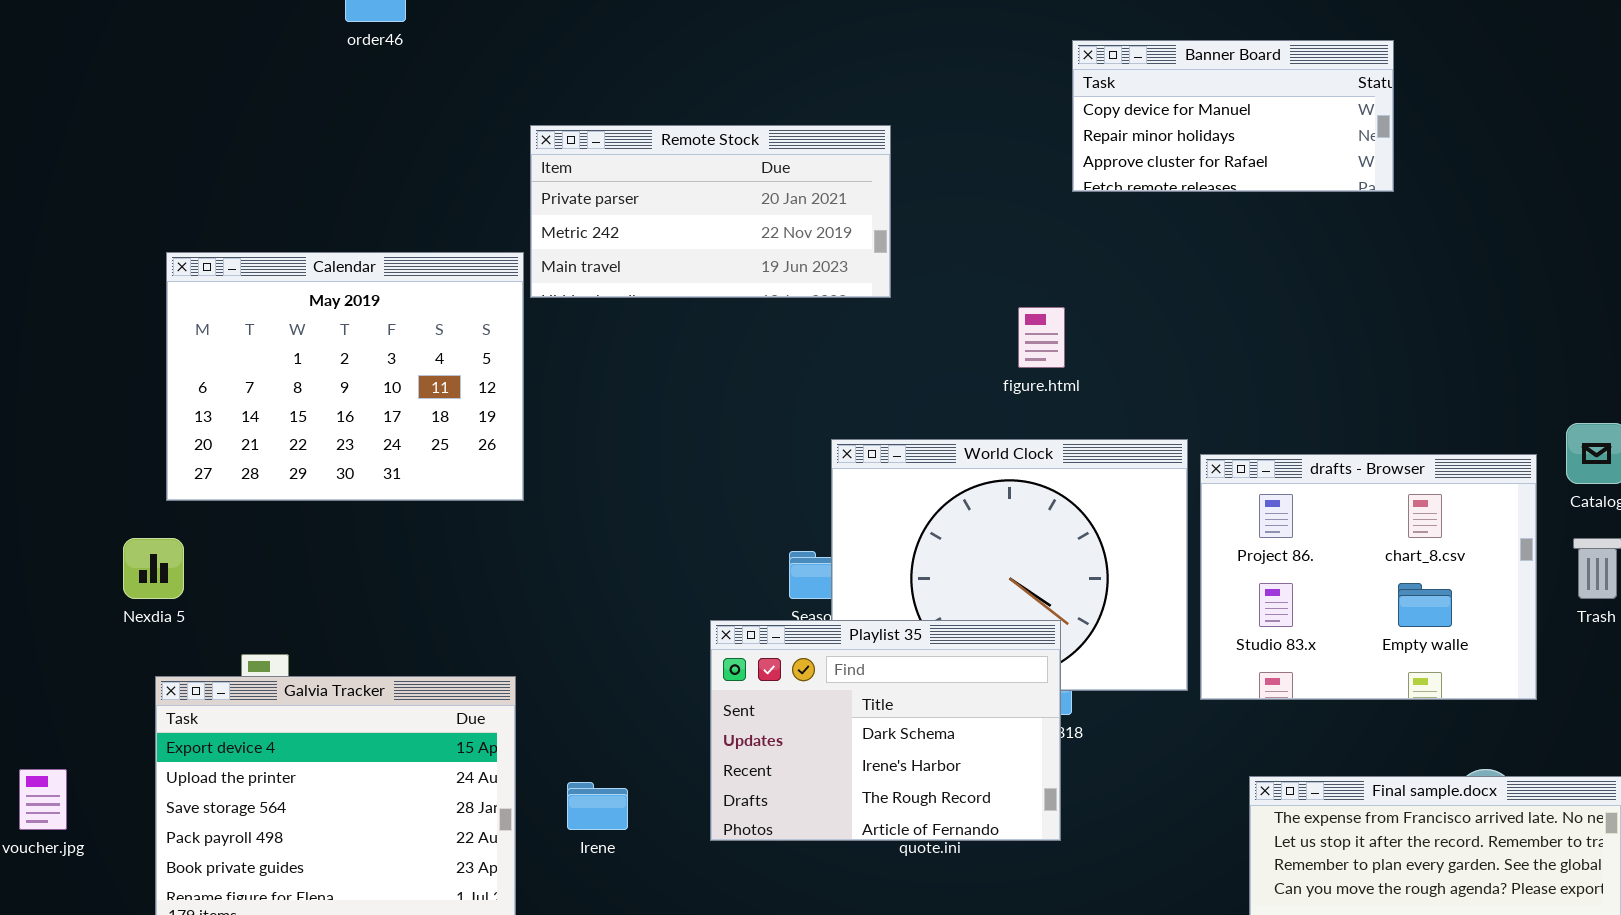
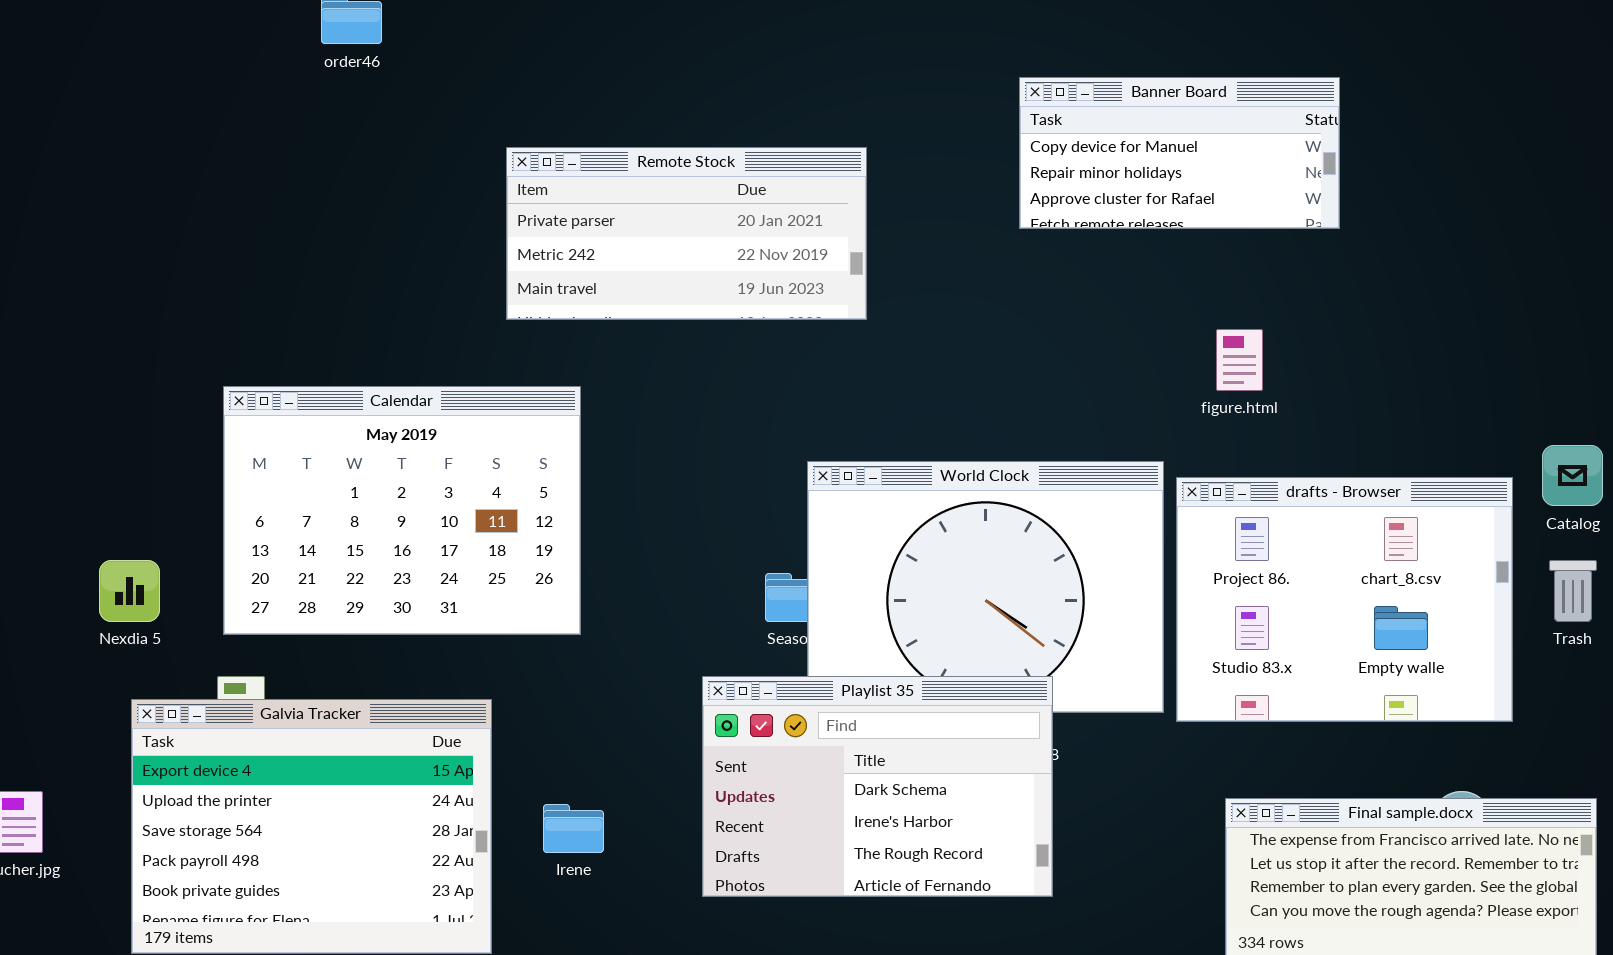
Banner Board: [1072,40,1394,192] -> [1019,77,1340,229], moved
Calendar: [166,252,524,501] -> [223,386,581,635], moved
figure.html: [1018,307,1065,368] -> [1216,329,1263,391], moved
Playlist 35: [710,620,1061,841] -> [702,676,1053,897], moved

